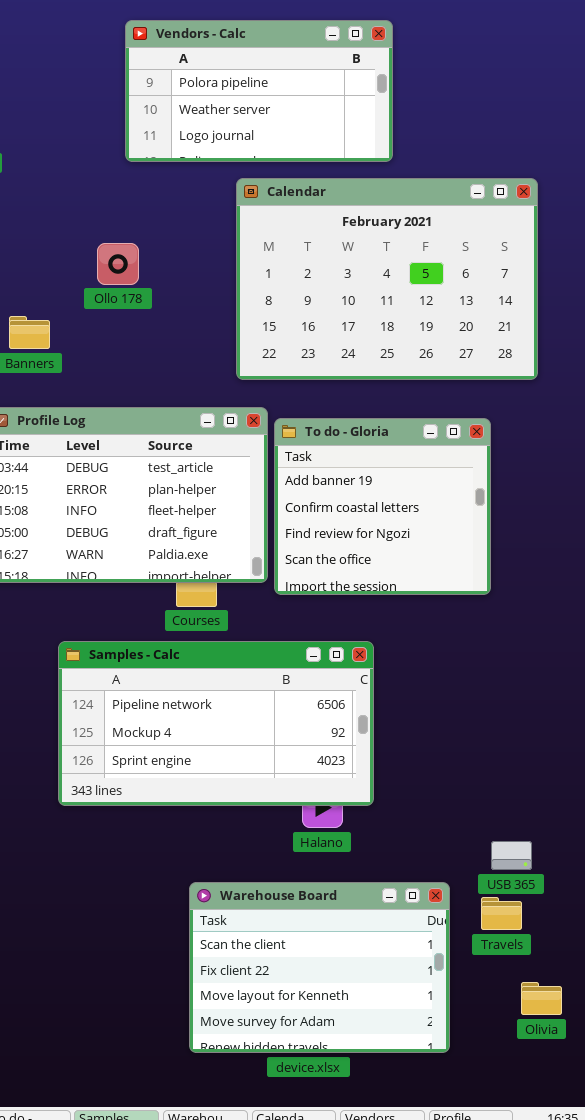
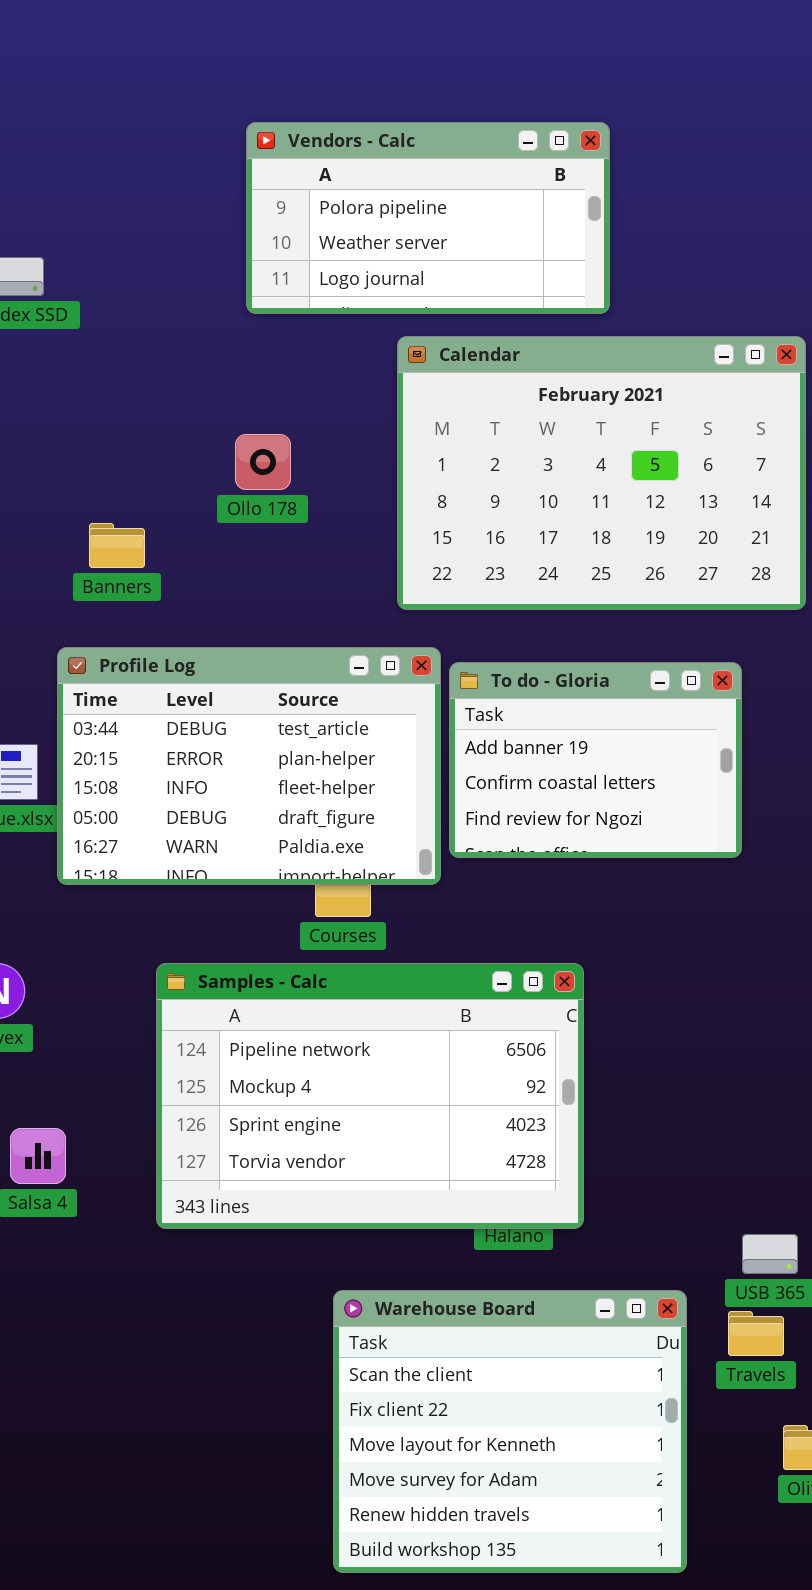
Ollo 178: [97,243,139,285] -> [235,434,291,490], moved
To do - Gloria: [274,418,491,595] -> [449,662,742,858], resized
Samples - Calc: [58,641,374,806] -> [156,963,584,1229], resized
Warehouse Board: [189,882,450,1053] -> [333,1290,687,1573], resized

